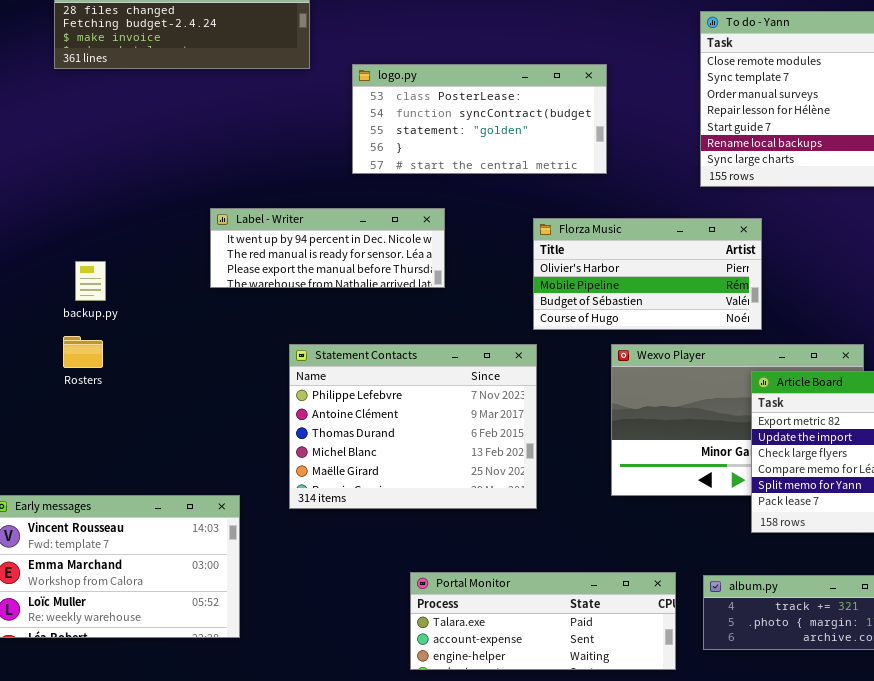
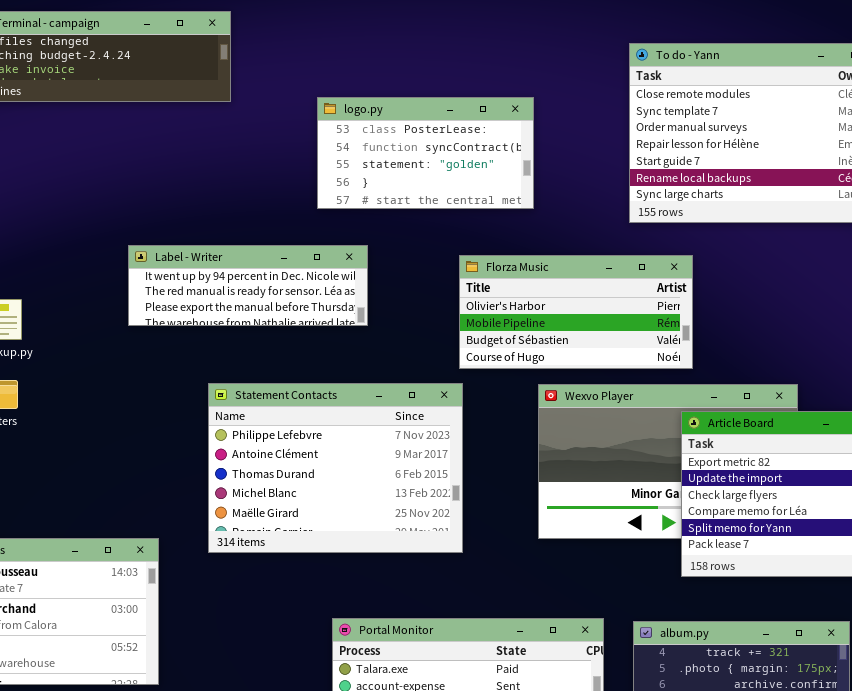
logo.py: [352,64,607,174] -> [317,97,534,209], resized

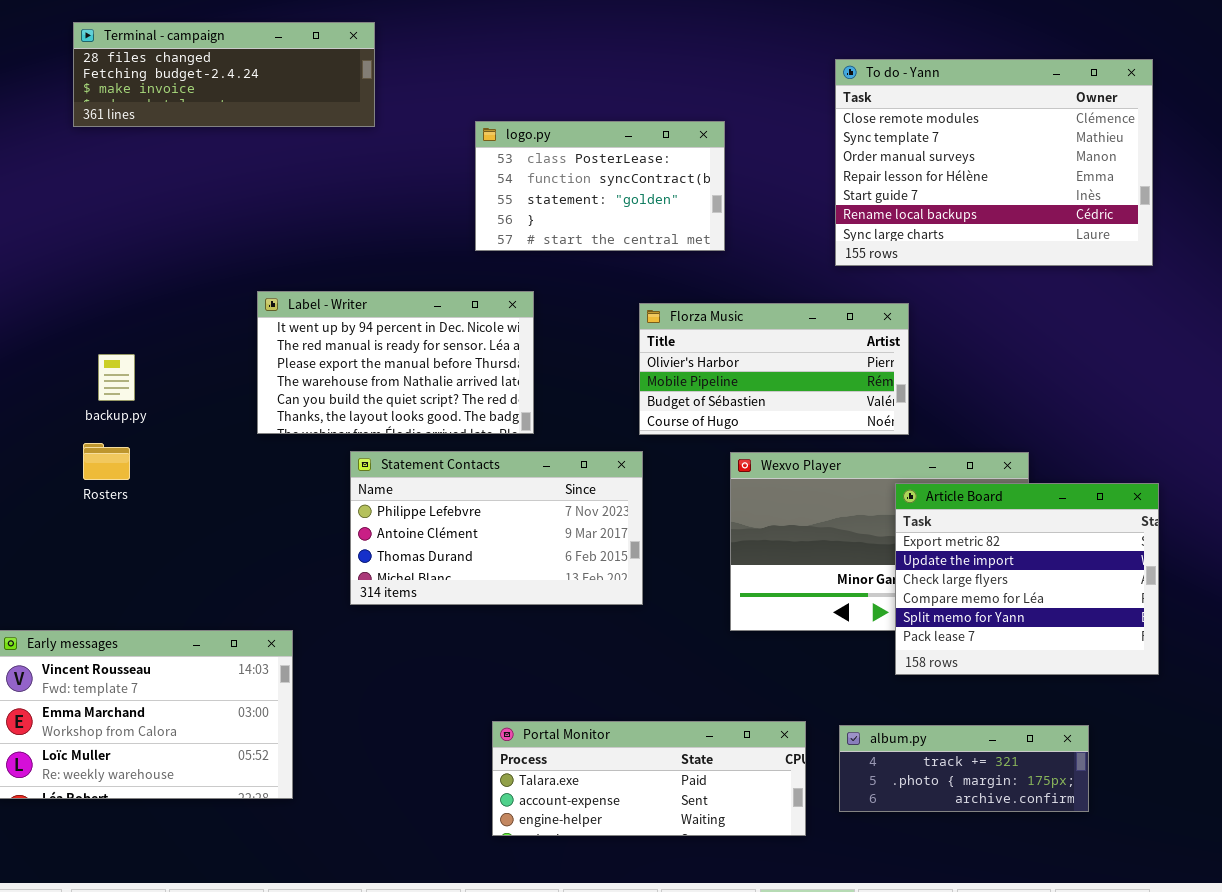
Label - Writer: [128,245,368,326] -> [257,291,534,434], resized
Statement Contacts: [208,383,463,553] -> [350,451,643,605], resized

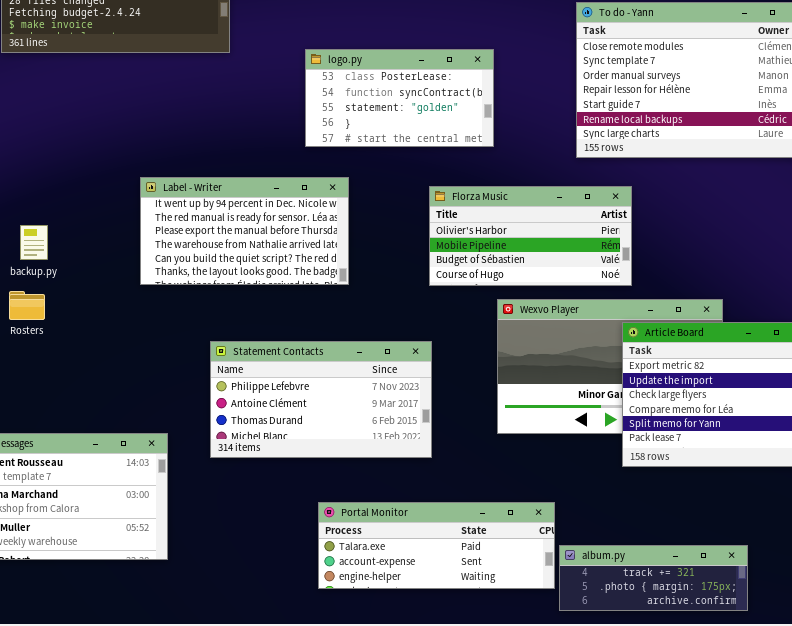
Statement Contacts: [350,451,643,605] -> [210,341,432,458], moved
album.py: [839,725,1089,812] -> [559,545,748,611], moved

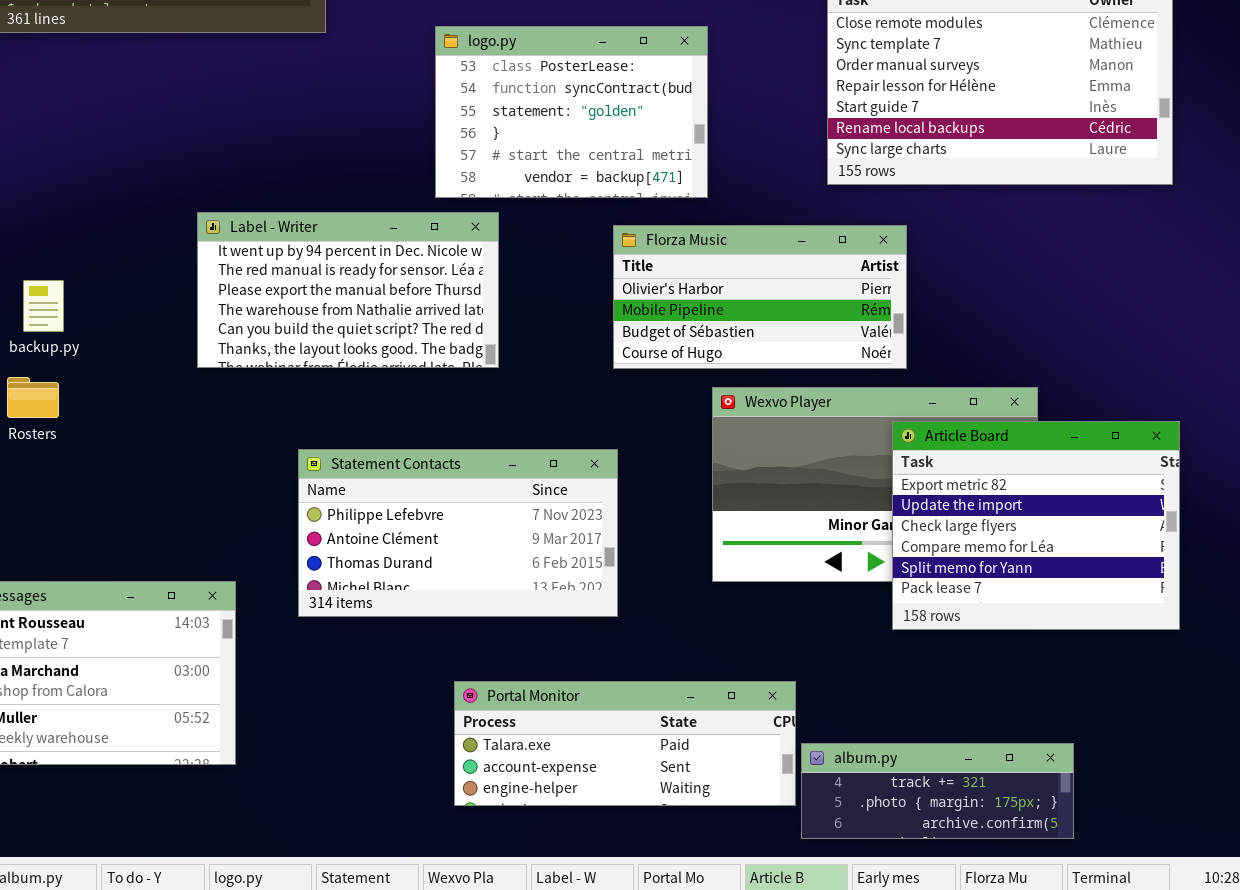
logo.py: [305,49,494,147] -> [435,26,708,198], resized

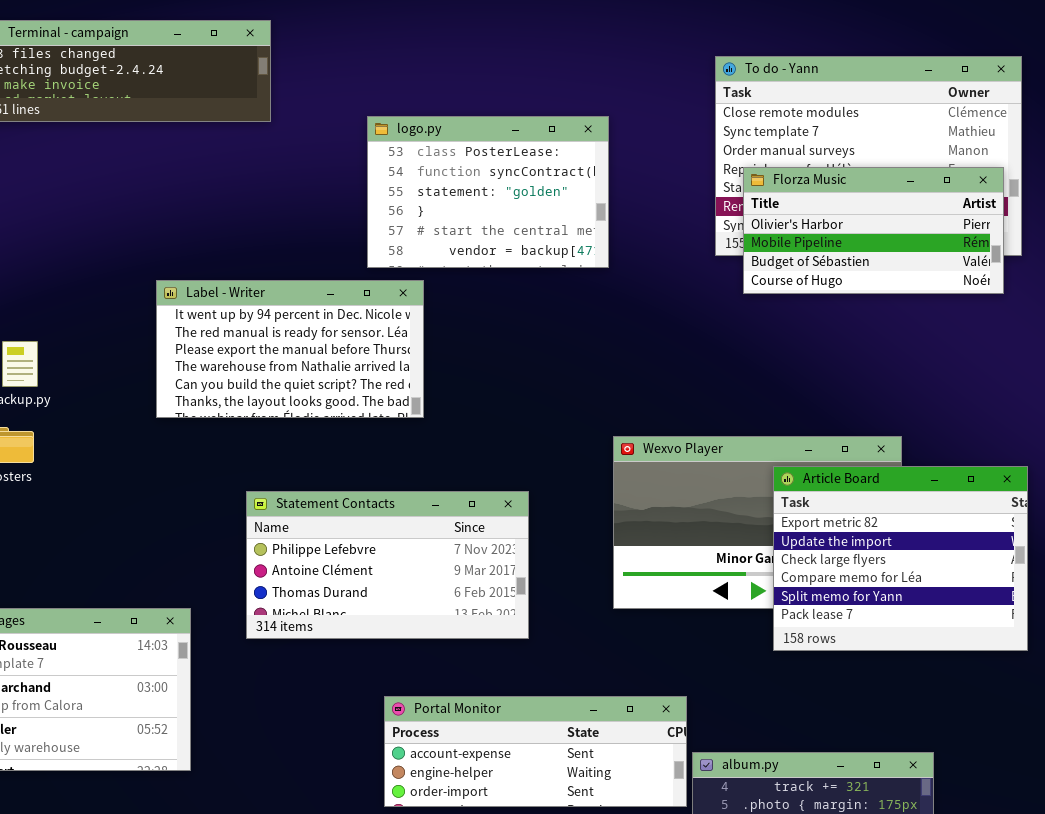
Florza Music: [613,225,907,369] -> [743,167,1004,294], moved
Portal Monitor: [454,681,796,806] -> [384,696,687,807], scrolled down 1 row

